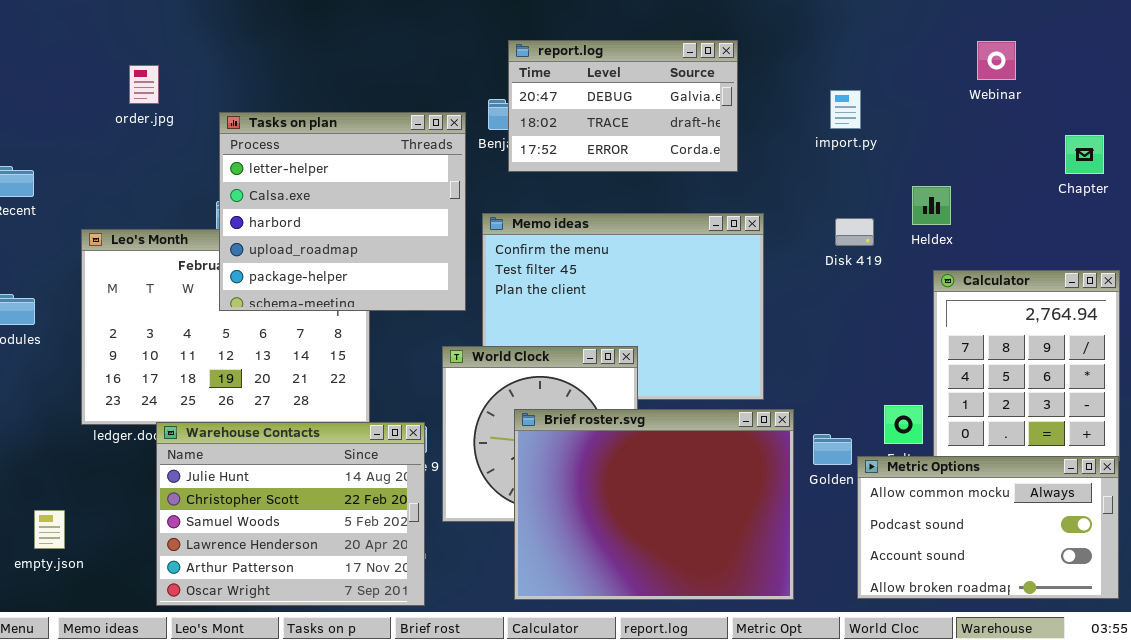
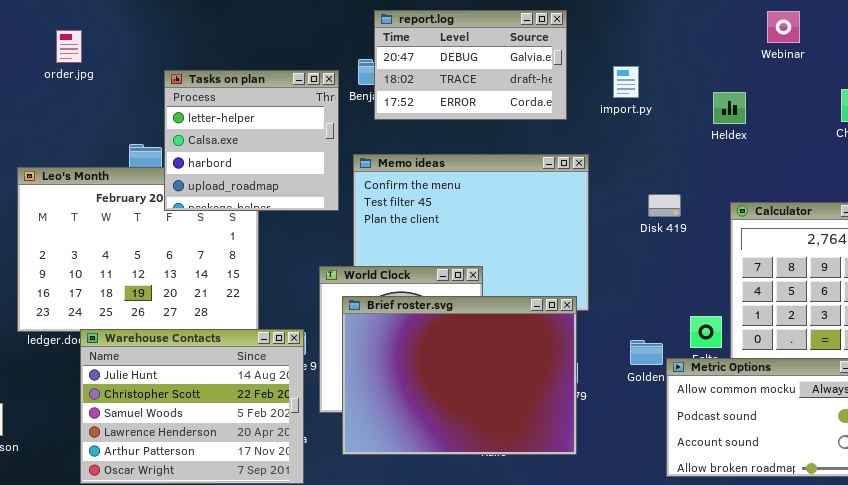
import.py: [830,90,861,129] -> [613,66,639,98], moved
Tasks on plan: [219,112,466,311] -> [164,70,339,211], resized
Heldex: [912,186,951,225] -> [713,92,746,124], moved
Disk 419: [835,218,874,246] -> [648,194,681,217], moved
Brief roster.svg: [514,409,794,600] -> [342,296,577,455], moved

